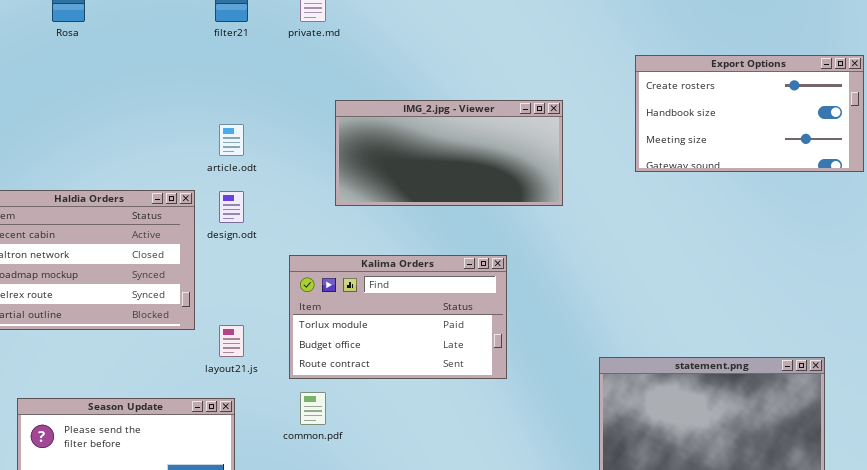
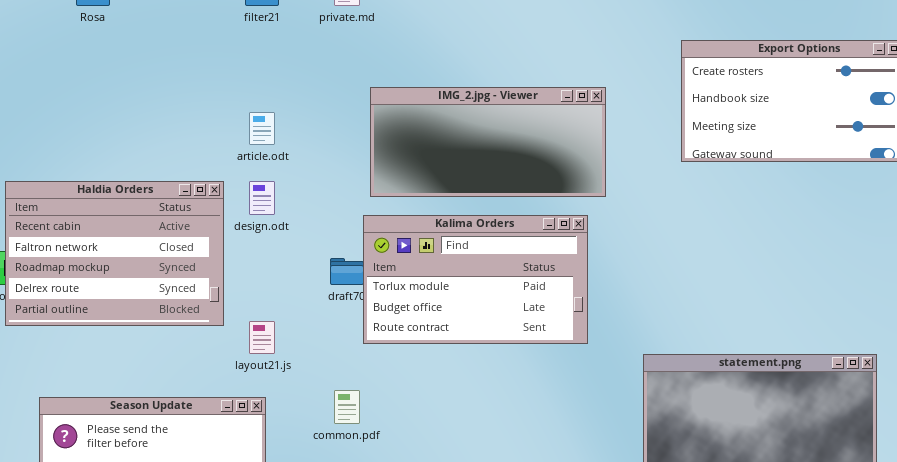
Kalima Orders: [289,255,507,379] -> [363,215,588,344], moved

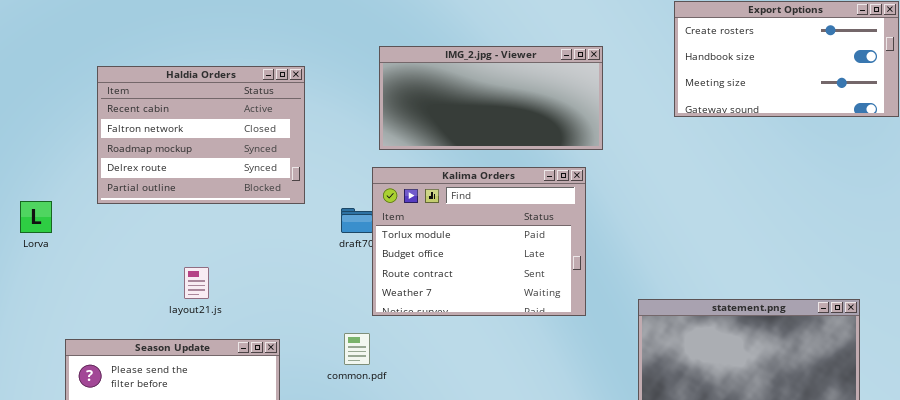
Haldia Orders: [5,181,224,326] -> [97,66,305,204], moved
Kalima Orders: [363,215,588,344] -> [372,167,586,316], resized
layout21.js: [249,321,275,354] -> [184,267,209,299], moved

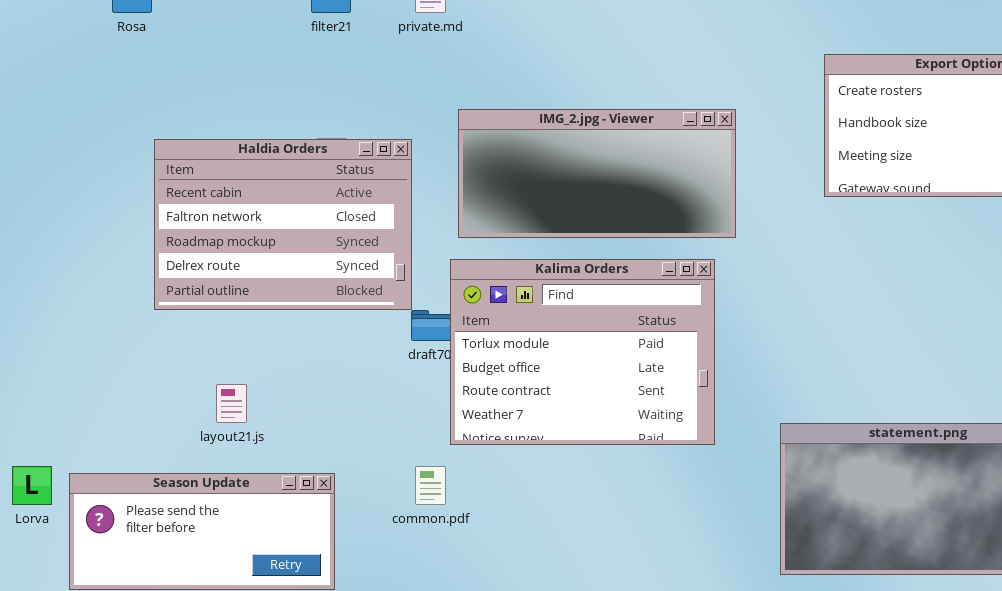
Haldia Orders: [97,66,305,204] -> [154,139,412,310], moved
Lorva: [20,201,52,233] -> [12,466,52,505], moved

